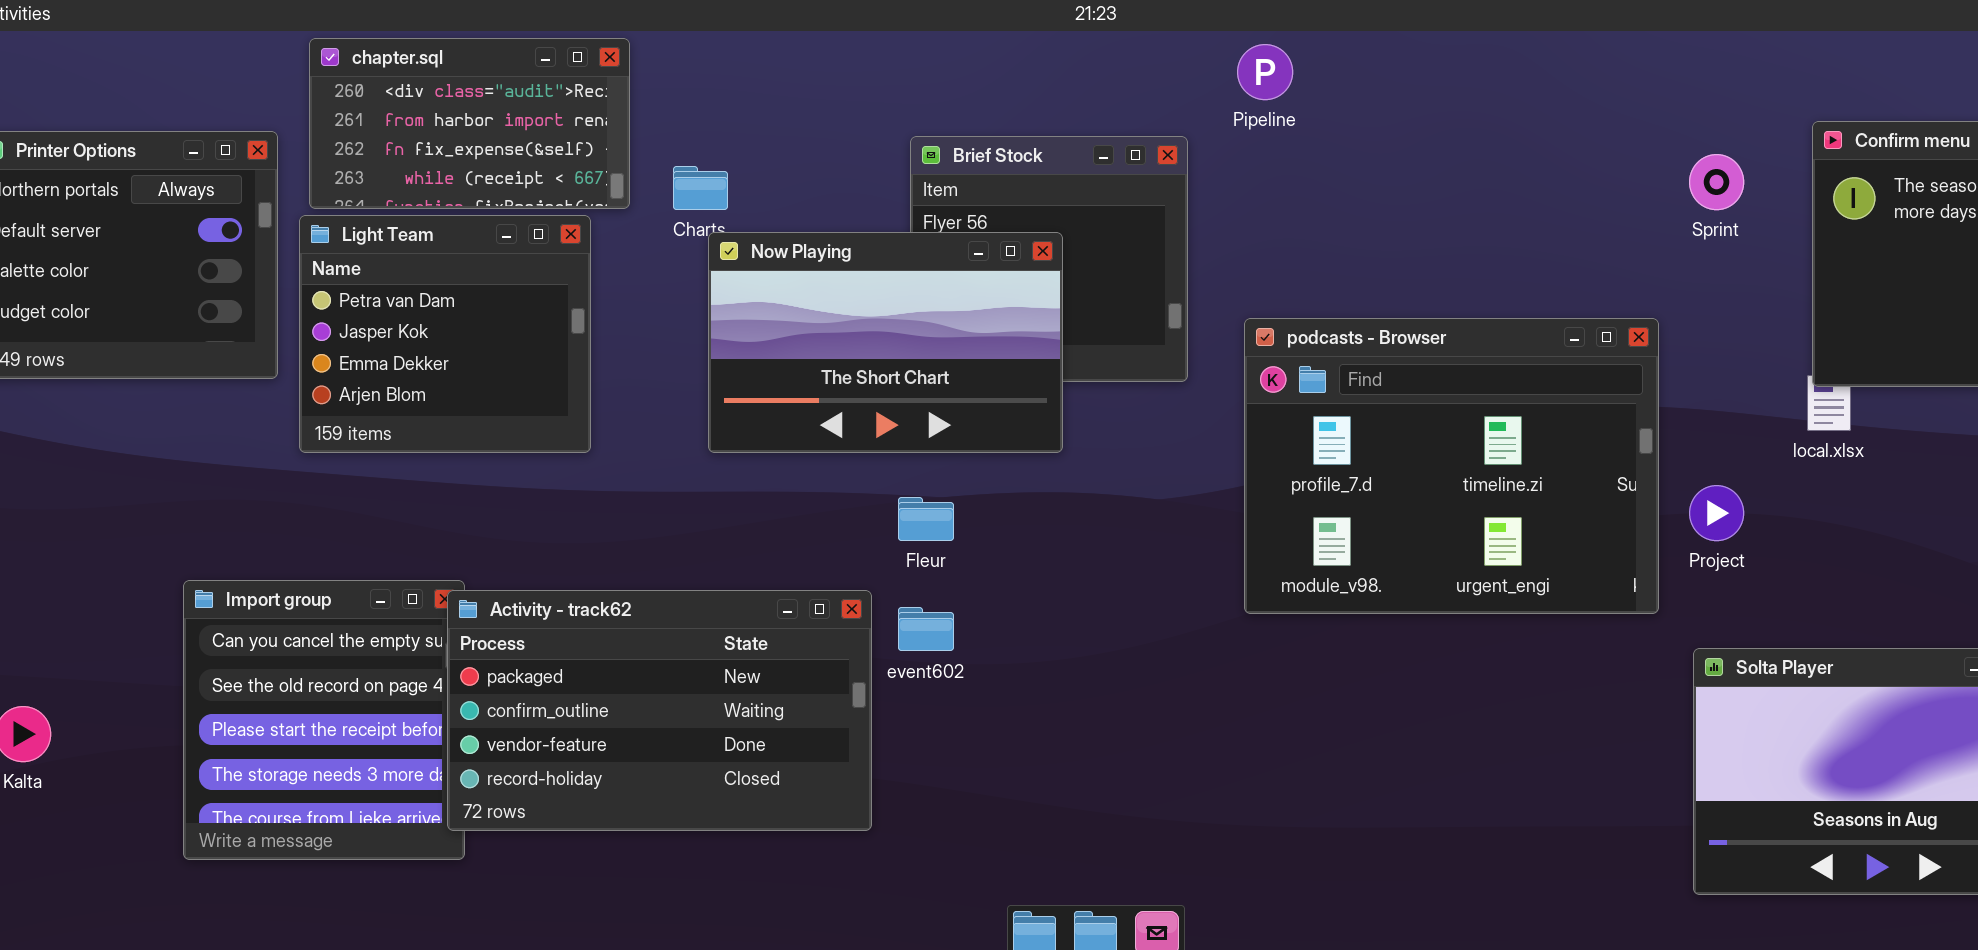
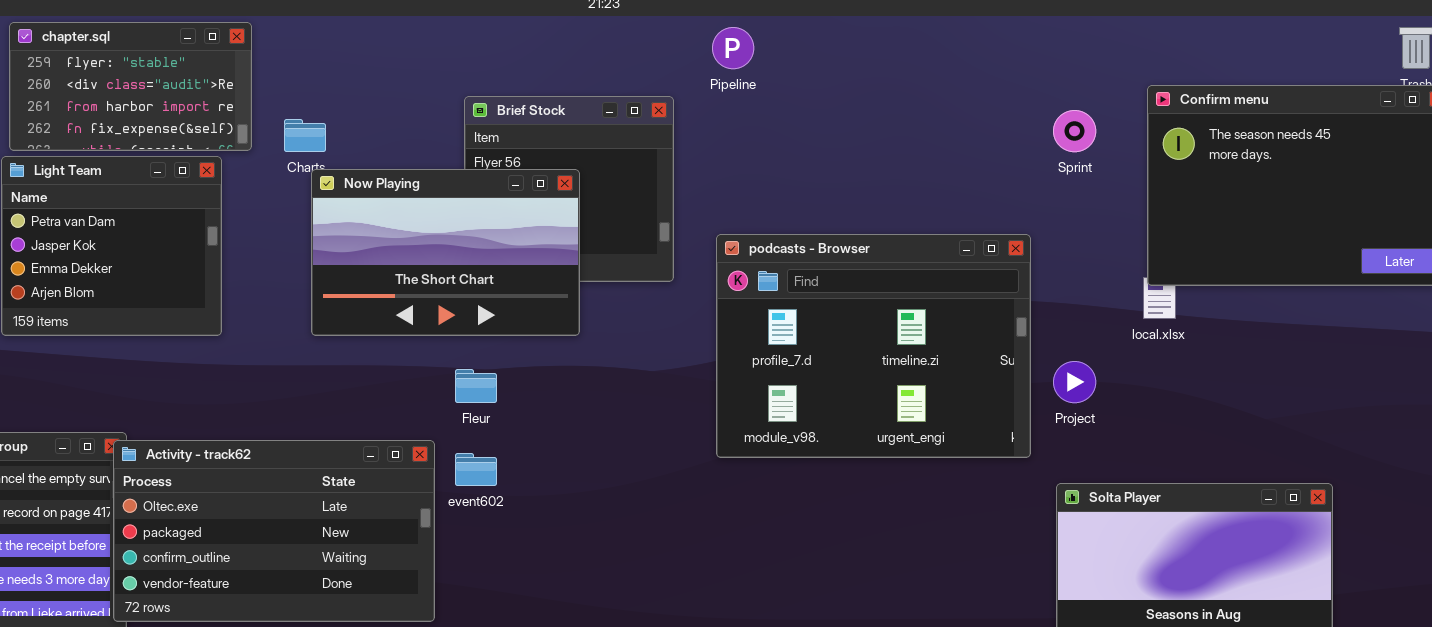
chapter.sql: [309,38,630,209] -> [9,22,252,151], scrolled up 1 row
Activity - track62: [447,590,872,831] -> [113,440,435,622], scrolled up 1 row

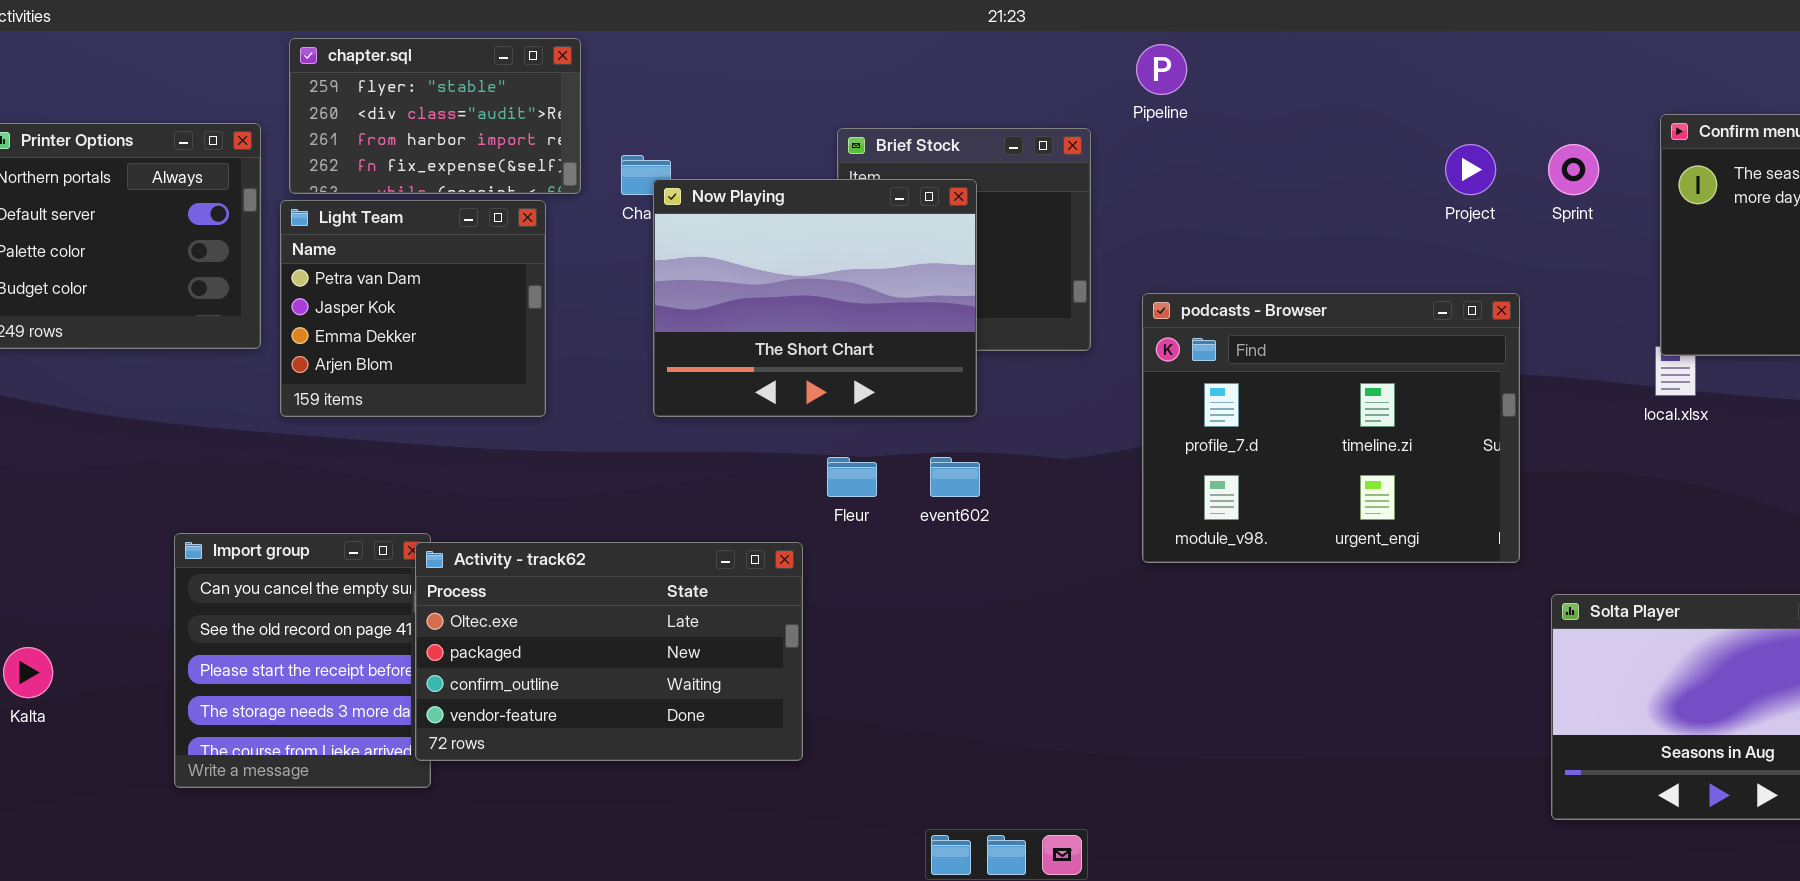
Now Playing: [311,169,580,336] -> [653,179,977,417], resized
Project: [1053,361,1096,403] -> [1445,144,1496,195], moved
event602: [455,453,497,486] -> [930,457,980,497], moved

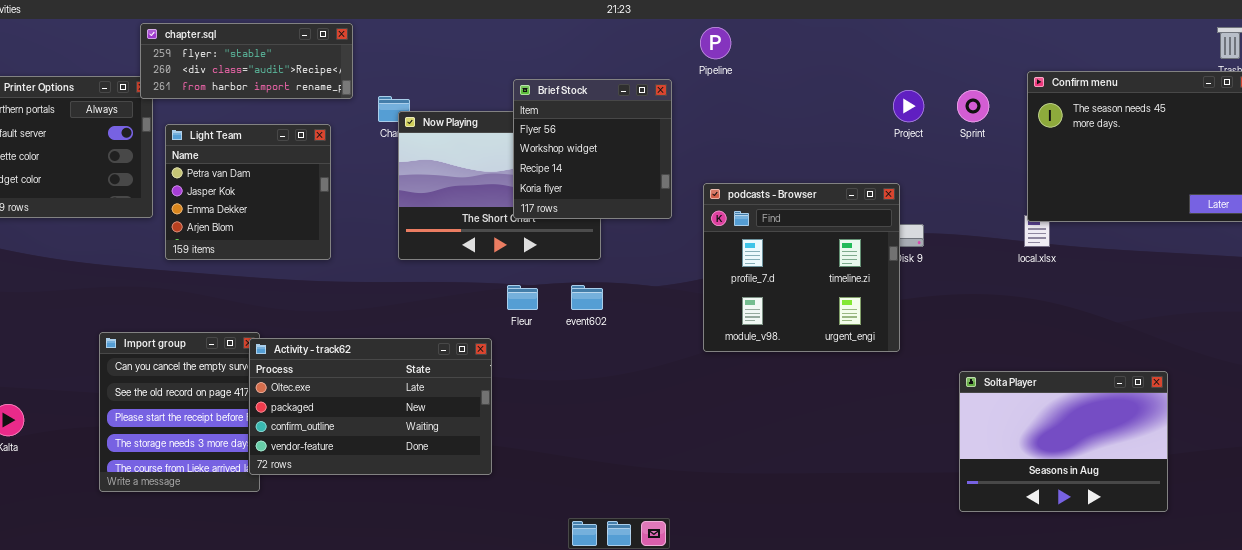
chapter.sql: [289,38,581,194] -> [140,23,353,99], resized
Brief Stock: [837,128,1091,351] -> [513,79,672,219], raised
podcasts - Browser: [1142,293,1520,563] -> [703,183,900,352], resized

